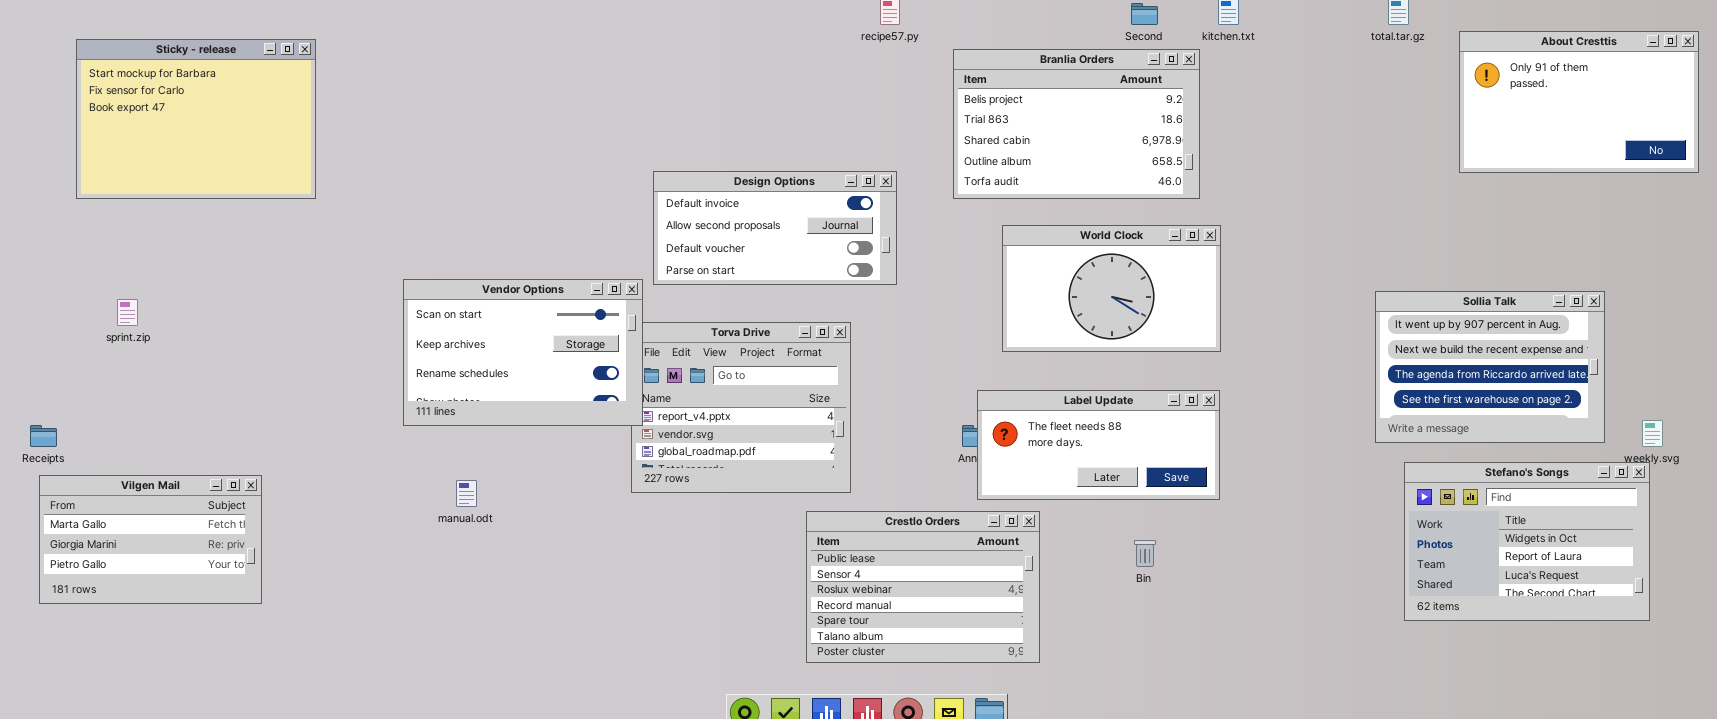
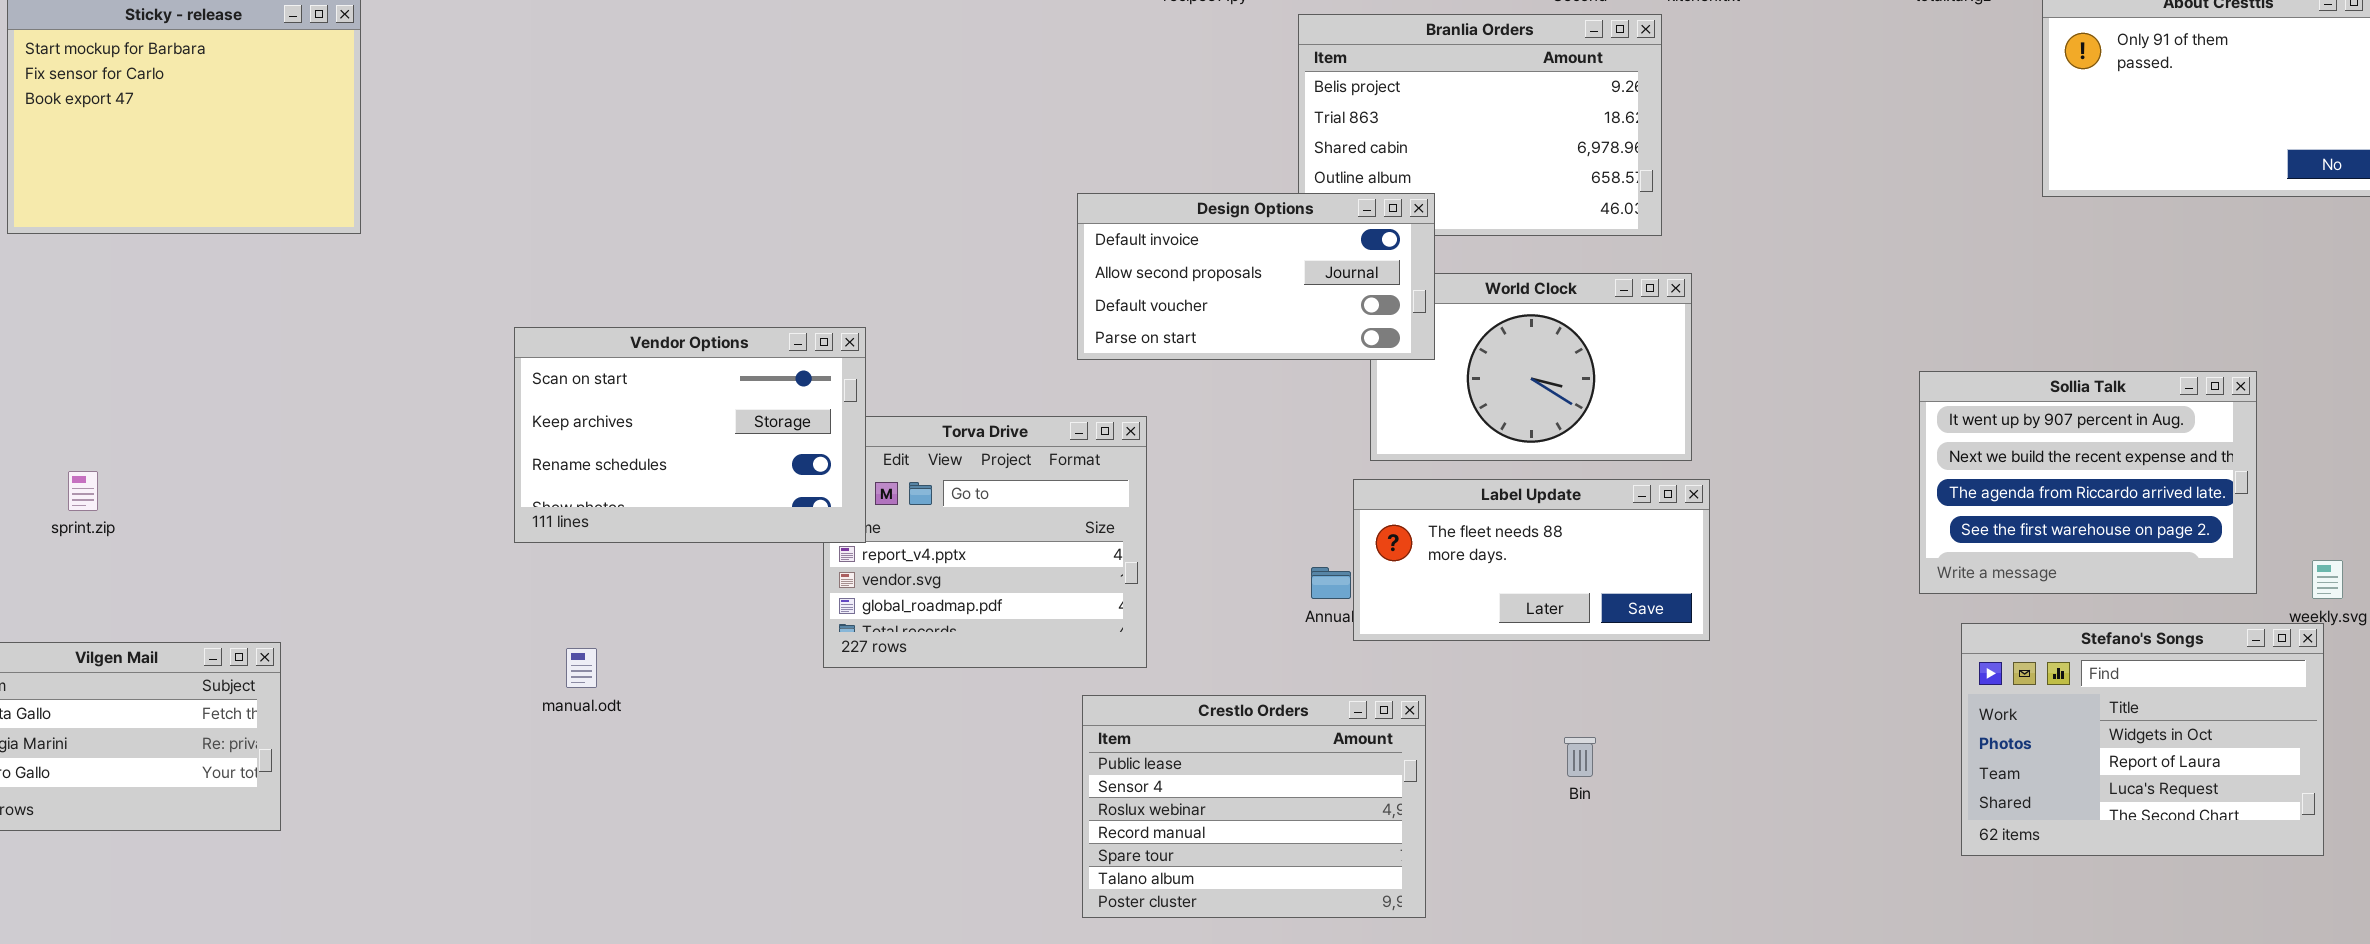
Design Options: [653,171,897,285] -> [1077,193,1435,360], moved
Vendor Options: [403,279,643,426] -> [514,327,866,543], moved
sprint.zip: [117,299,138,326] -> [68,471,98,511], moved
Label Update: [977,390,1220,500] -> [1353,479,1710,641], moved

